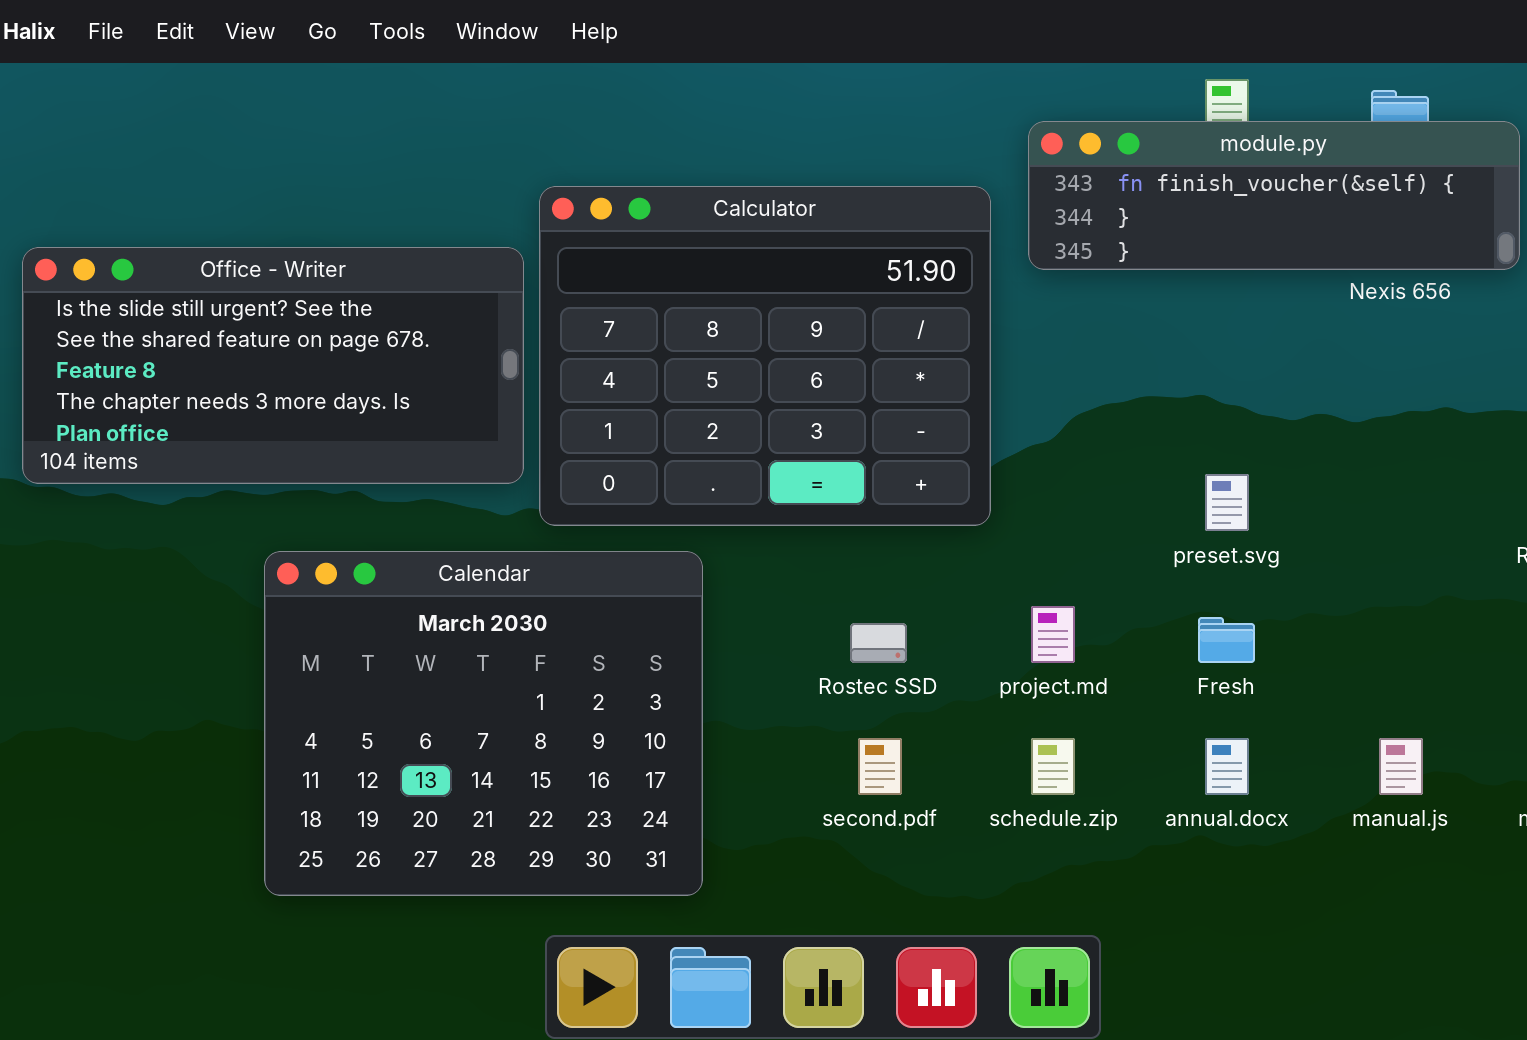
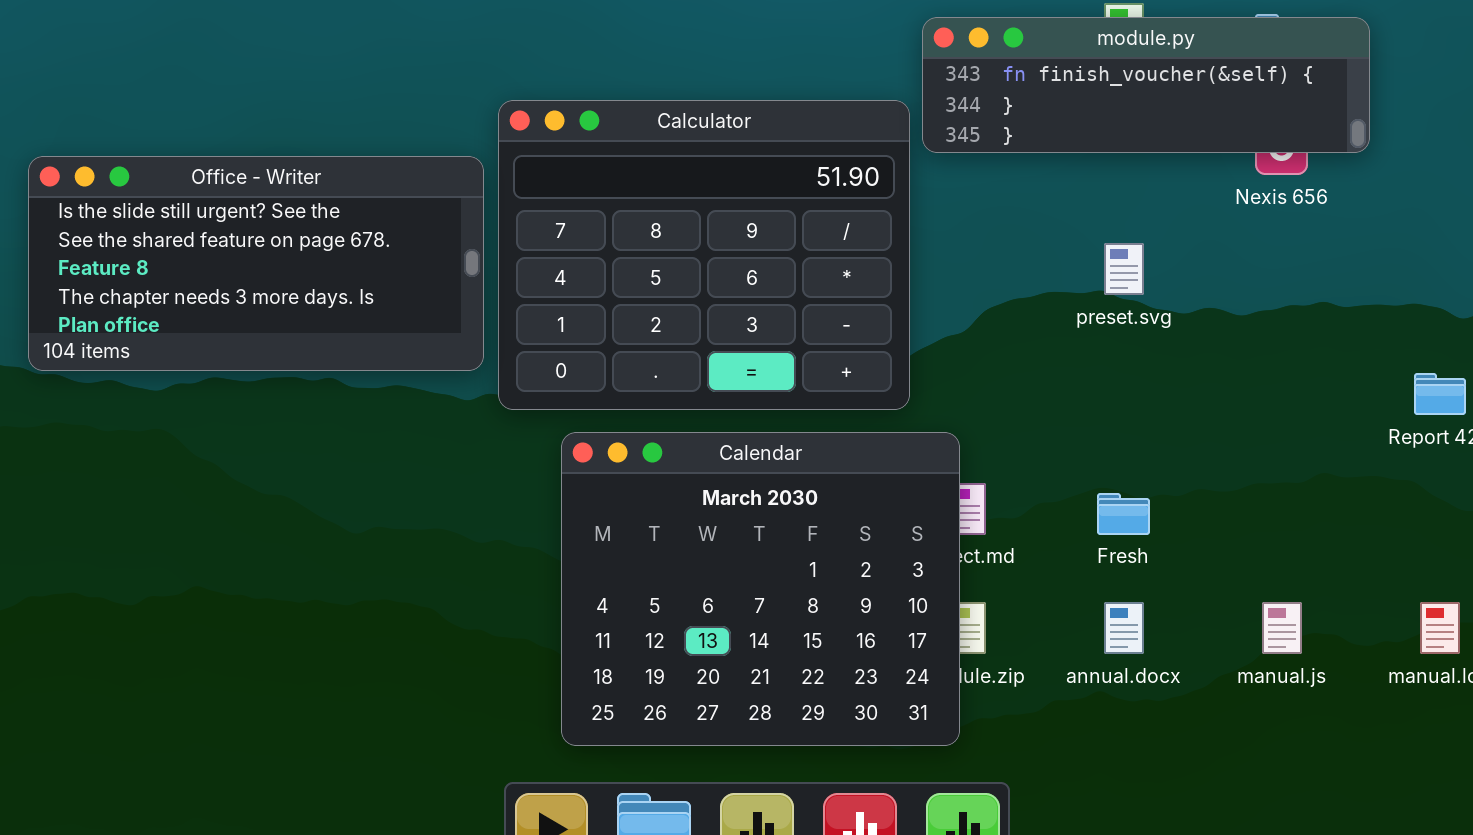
module.py: [1028,121,1520,270] -> [922,17,1370,153], moved
preset.svg: [1205,474,1249,531] -> [1104,243,1144,295], moved
Calendar: [264,551,703,896] -> [561,432,960,746], moved

